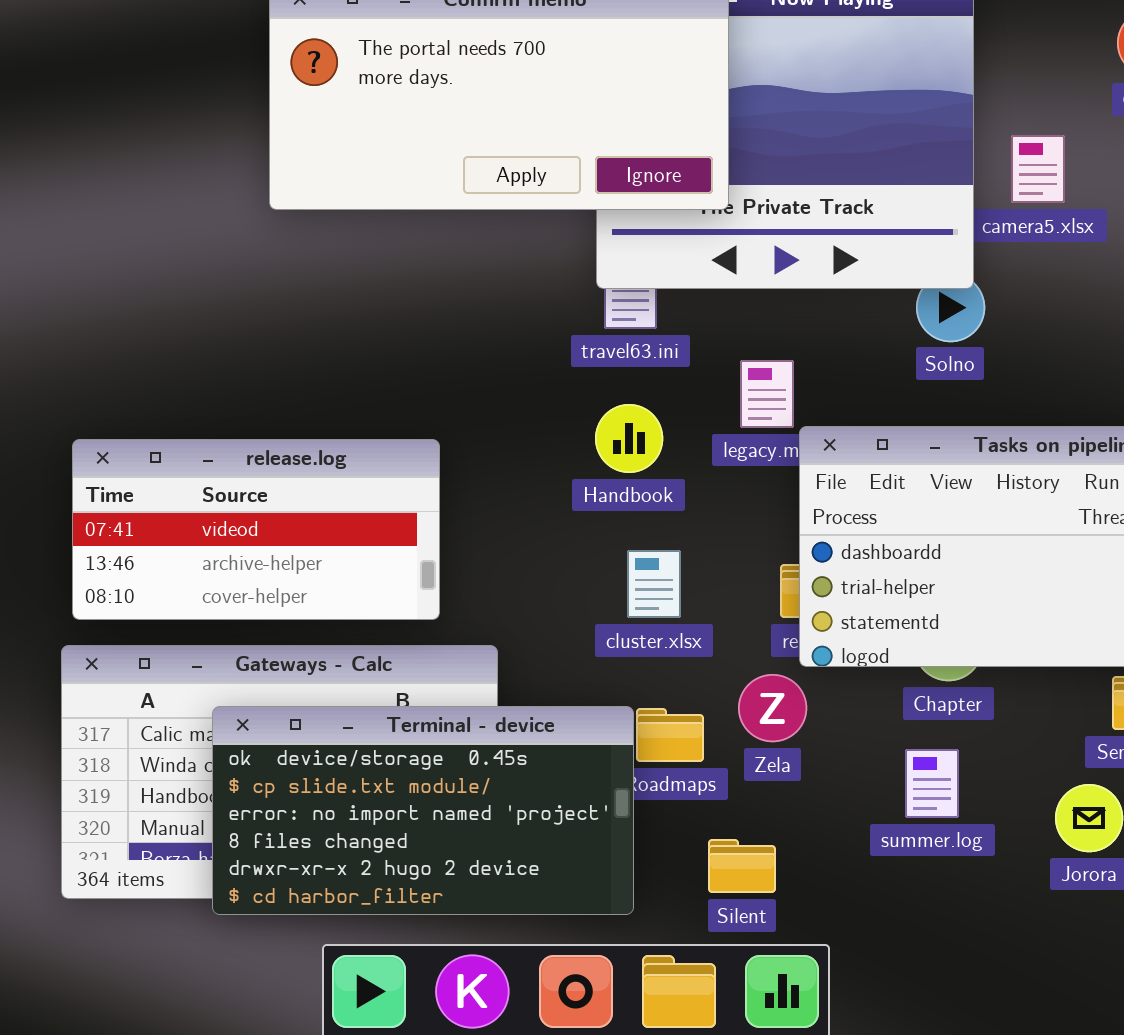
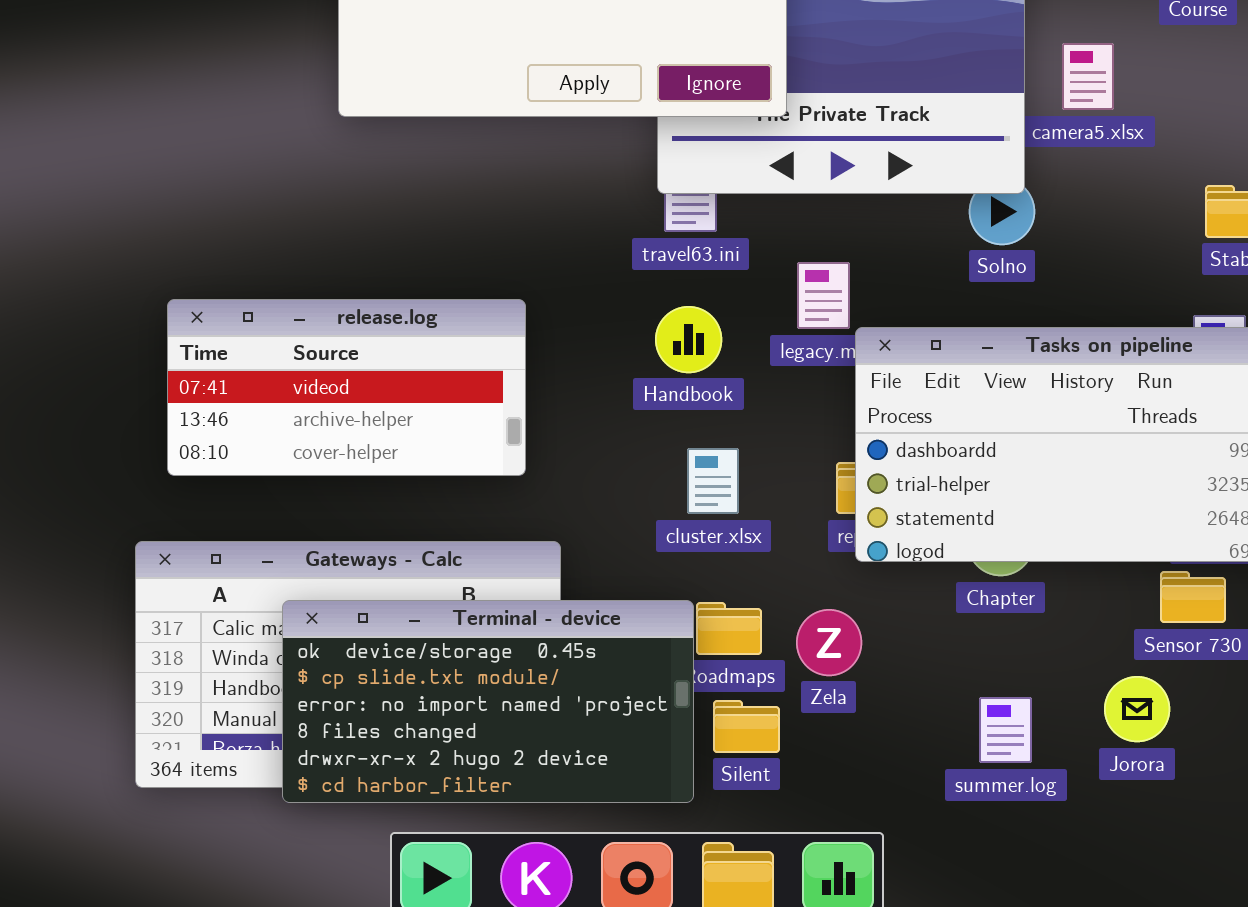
release.log: [72,439,440,620] -> [167,299,526,476], moved
Zela: [738,674,807,742] -> [796,609,862,676], moved
summer.log: [905,749,959,818] -> [979,697,1032,763], moved
Silent: [708,839,776,893] -> [713,700,780,753], moved

